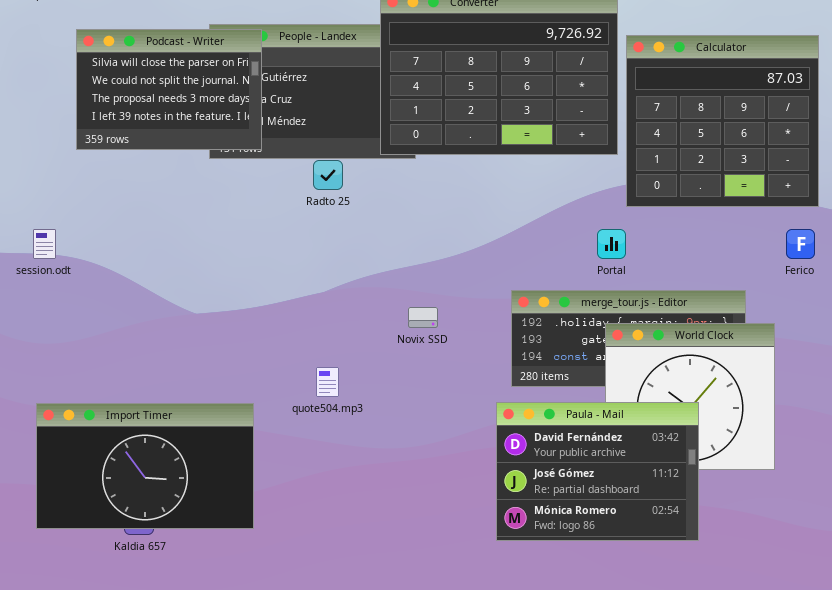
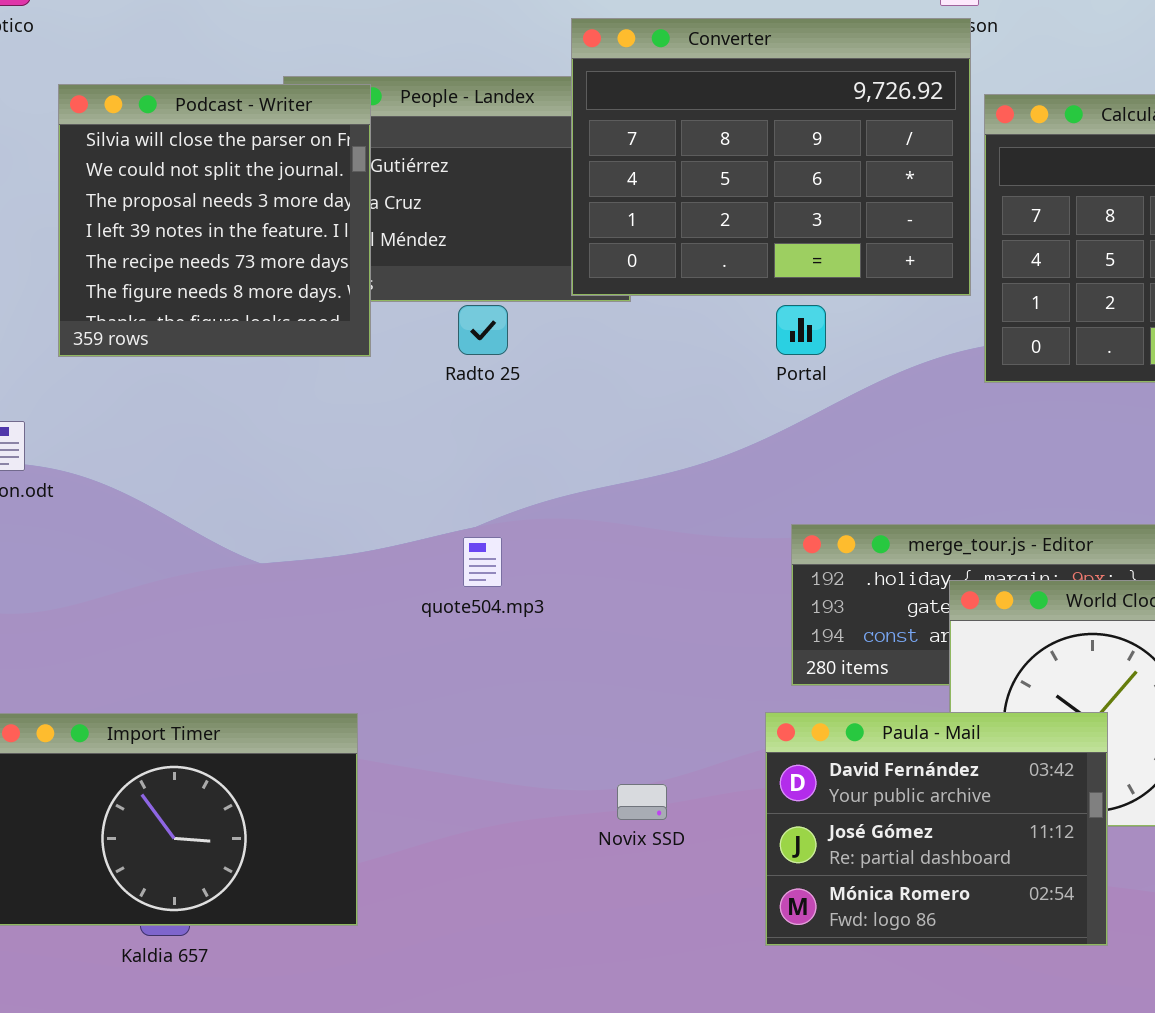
Podcast - Writer: [76,29,262,150] -> [58,84,371,357], resized
Portal: [597,229,626,259] -> [776,305,826,355], moved
Novix SSD: [408,307,438,328] -> [617,784,667,820], moved
quote504.mp3: [316,367,339,397] -> [463,537,502,587], moved

